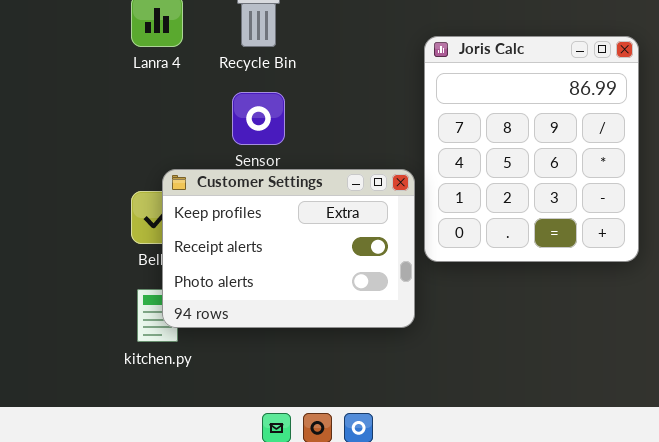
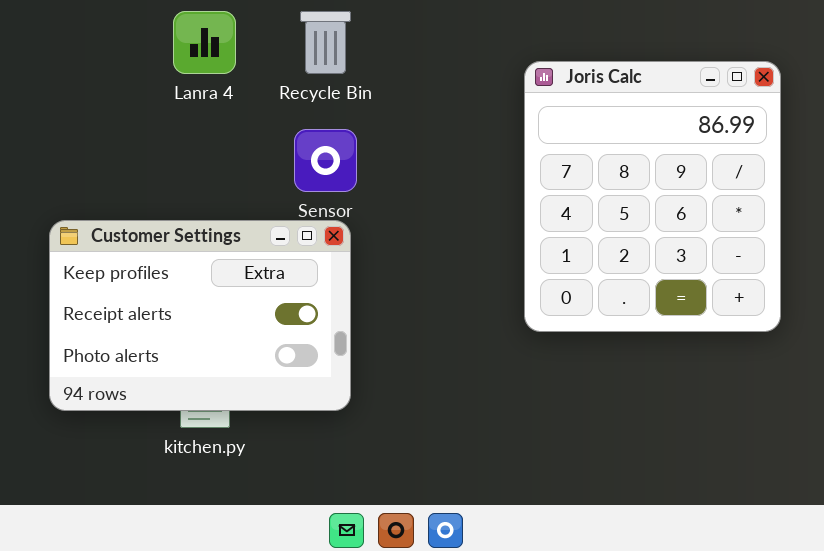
Customer Settings: [162,169,415,328] -> [49,220,351,411], moved

